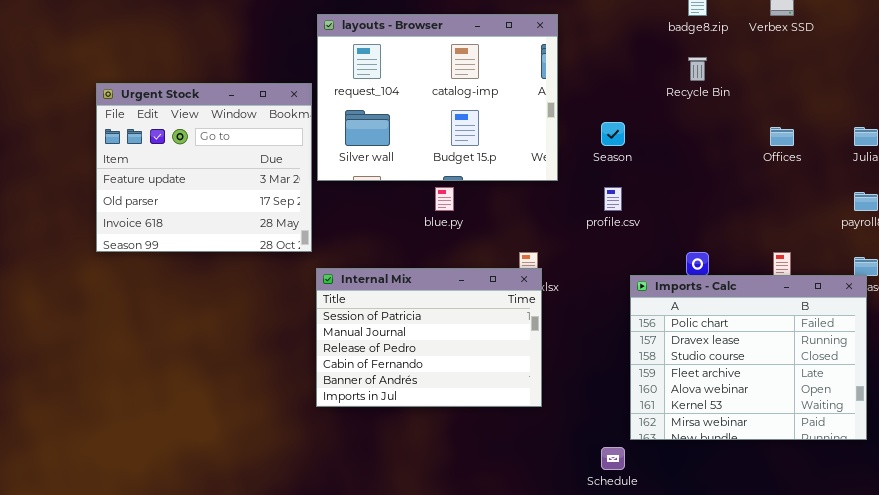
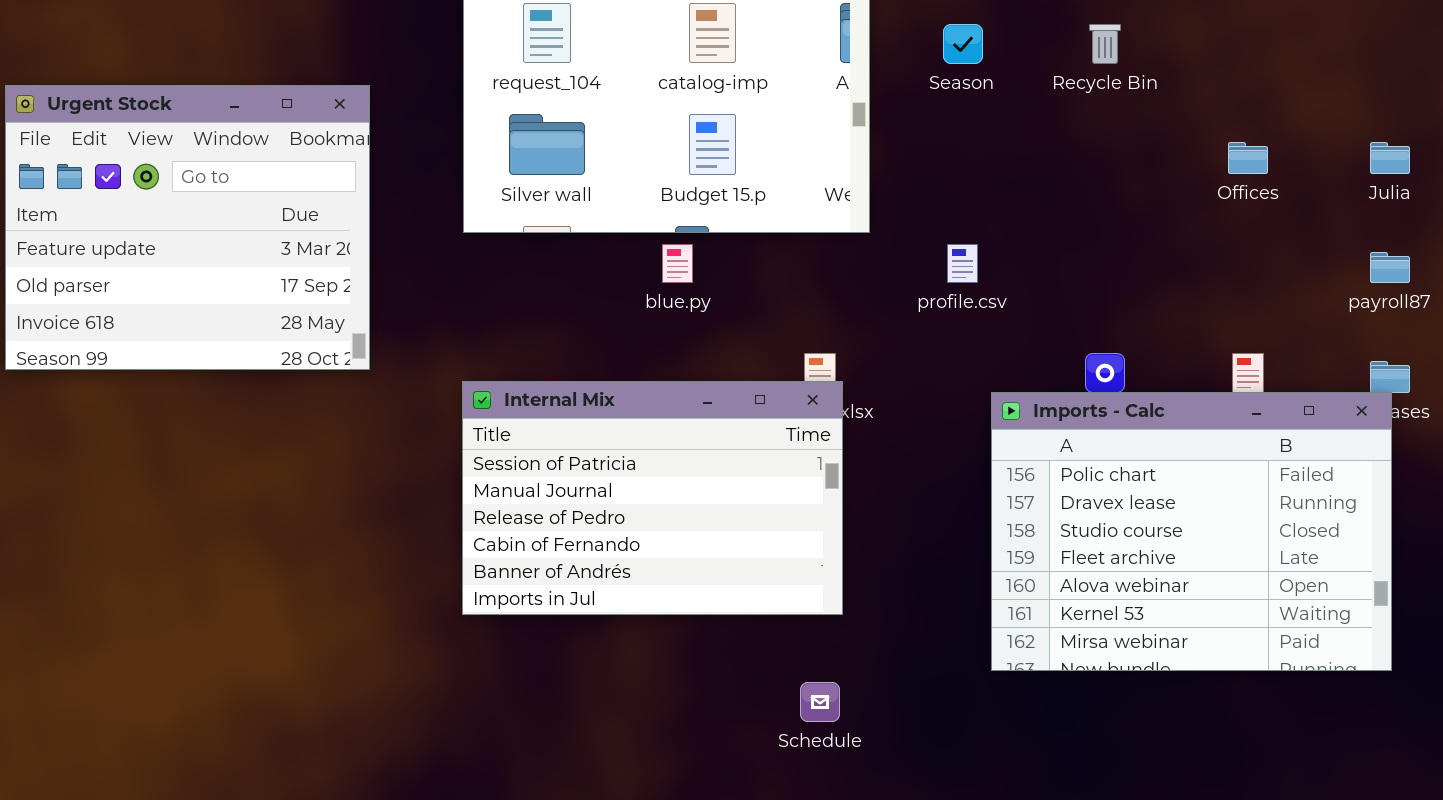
Urgent Stock: [96,83,312,252] -> [5,85,370,370], moved
Season: [601,122,625,146] -> [943,24,983,64], moved
Schedule: [601,447,625,470] -> [800,682,840,722], moved

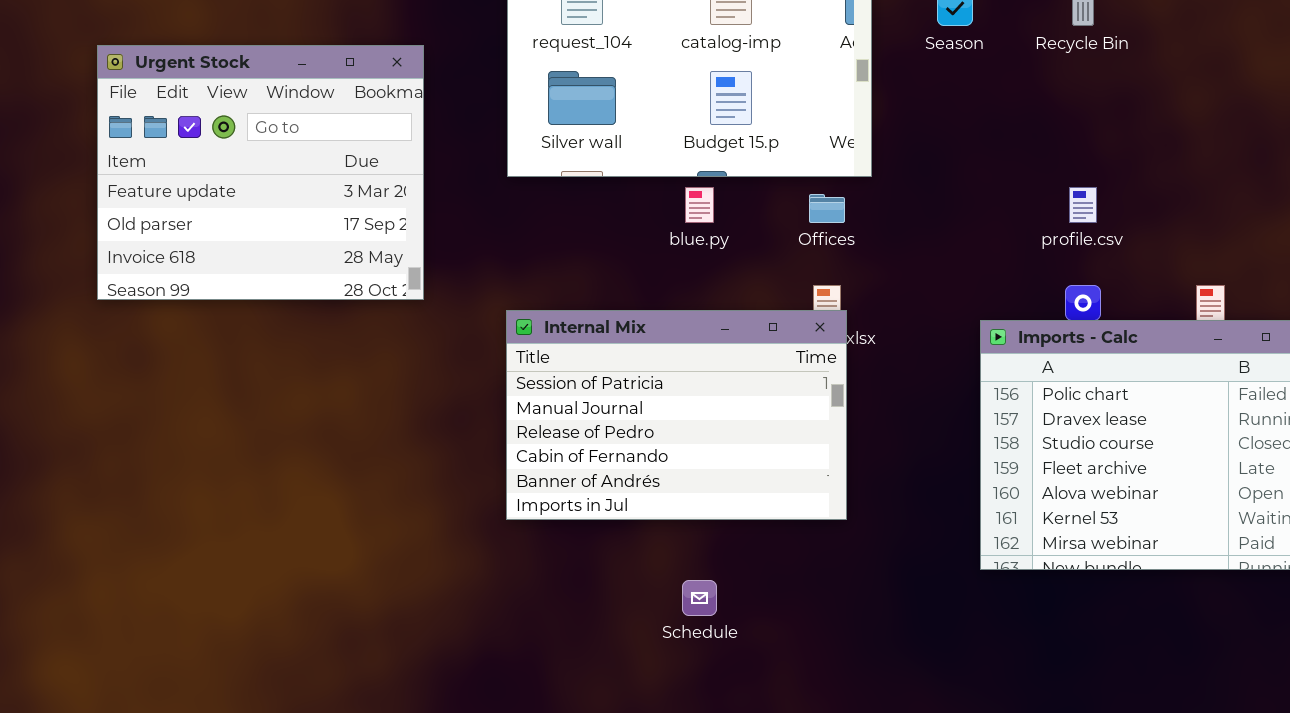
Offices: [1228,142,1268,174] -> [809,194,845,223], moved
profile.csv: [947,244,978,283] -> [1069,187,1097,223], moved
Schedule: [800,682,840,722] -> [682,580,717,616], moved

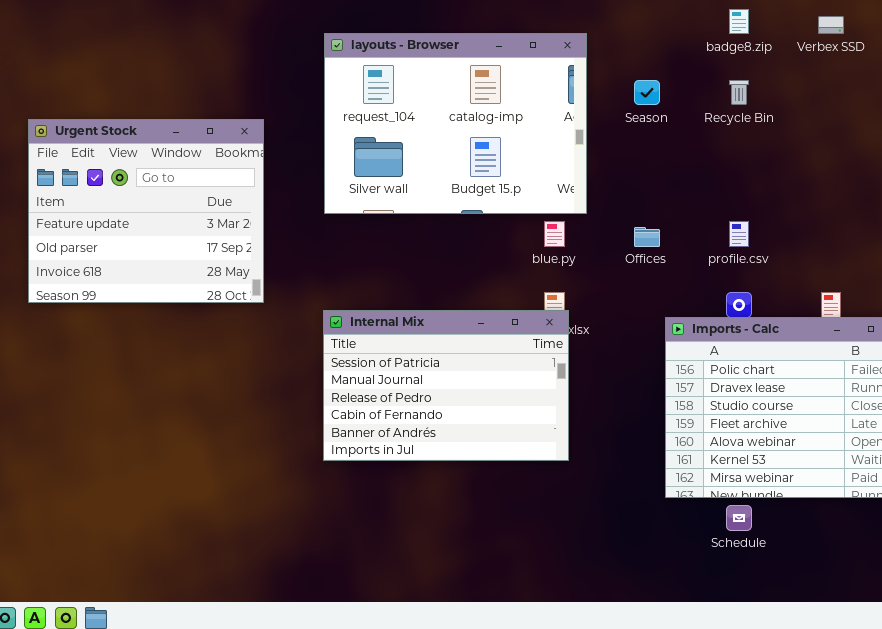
blue.py: [685,187,714,223] -> [544,221,565,247], moved
Offices: [809,194,845,223] -> [634,227,660,247], moved
Schedule: [682,580,717,616] -> [726,505,752,531], moved

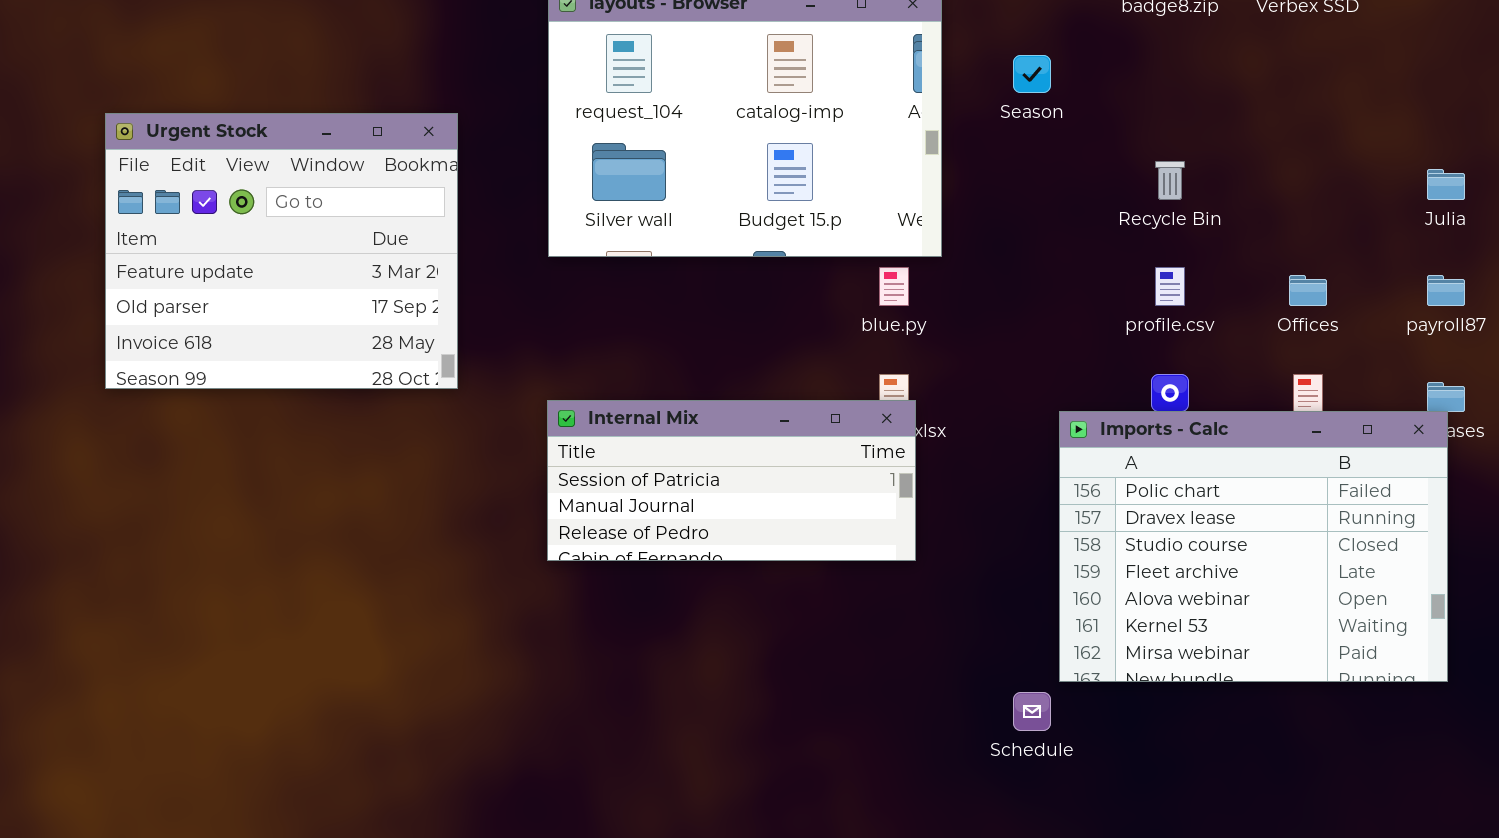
Recycle Bin: [729,80,749,105] -> [1155,161,1185,200], moved
Offices: [634,227,660,247] -> [1289,275,1327,306], moved
Internal Mix: [323,310,569,461] -> [547,400,916,561], resized
Schedule: [726,505,752,531] -> [1013,692,1051,731], moved

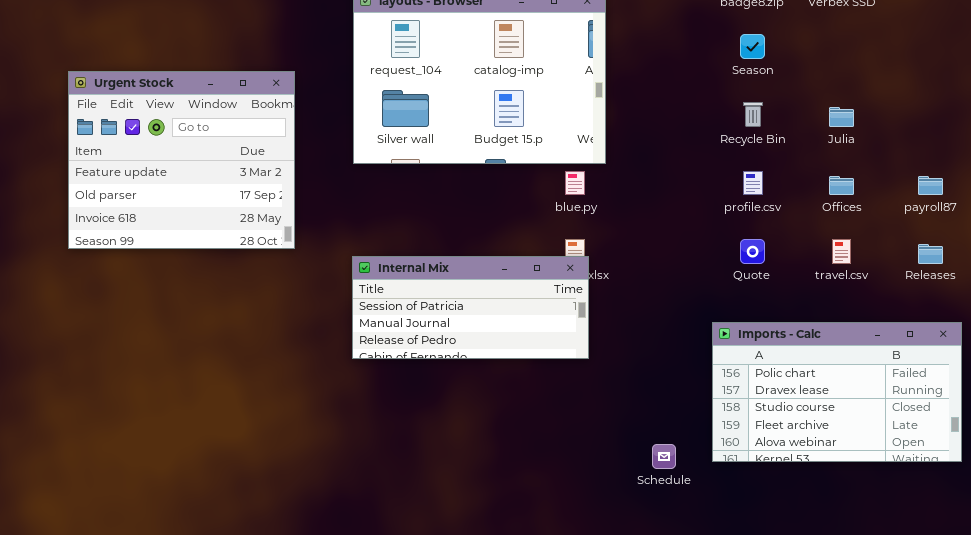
Season: [1013,55,1051,93] -> [740,34,765,59], moved
Julia: [1427,169,1465,200] -> [829,107,854,127], moved
Imports - Calc: [1059,411,1448,682] -> [712,322,962,462], moved, resized

